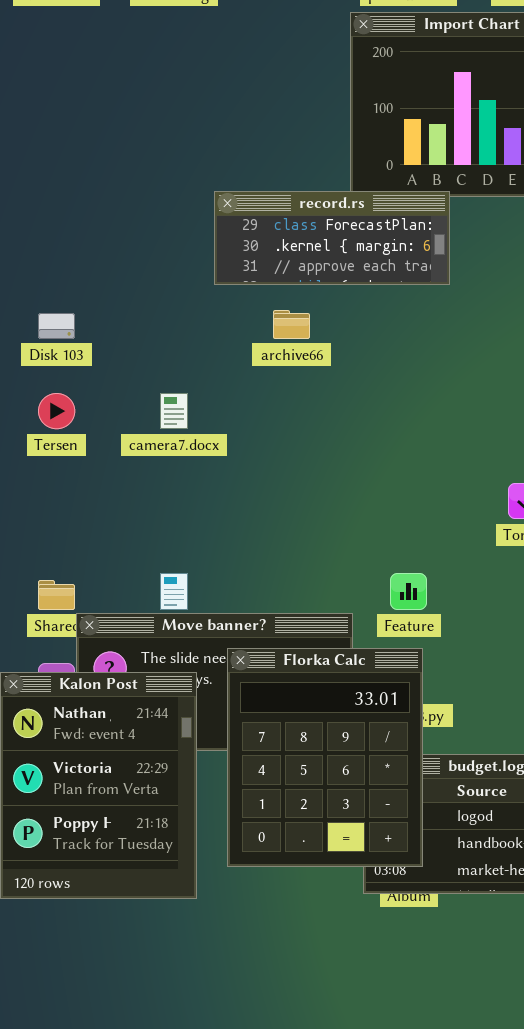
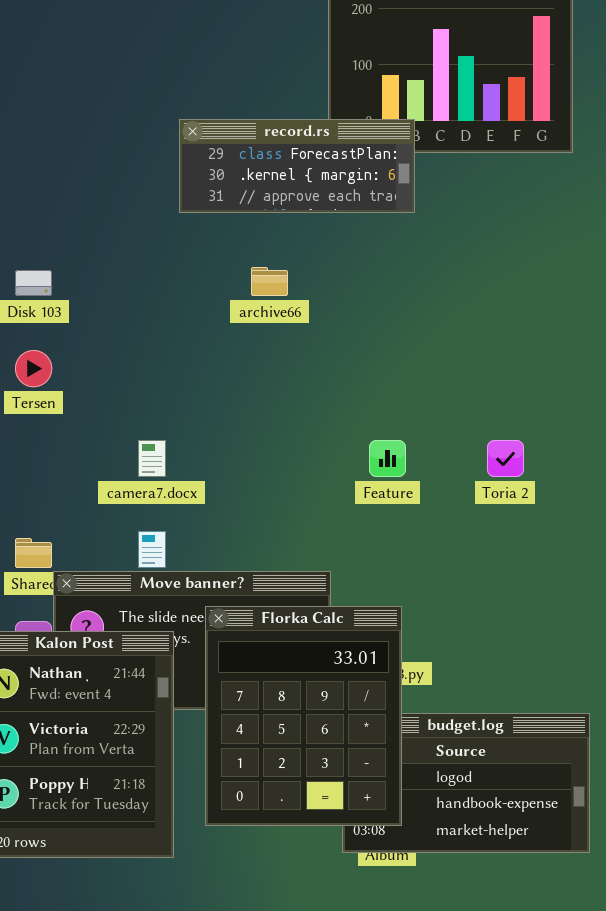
record.rs: [214,191,450,285] -> [179,119,415,213], moved
camera7.docx: [160,393,188,429] -> [138,440,166,477], moved
Feature: [390,573,427,610] -> [369,440,406,477], moved

